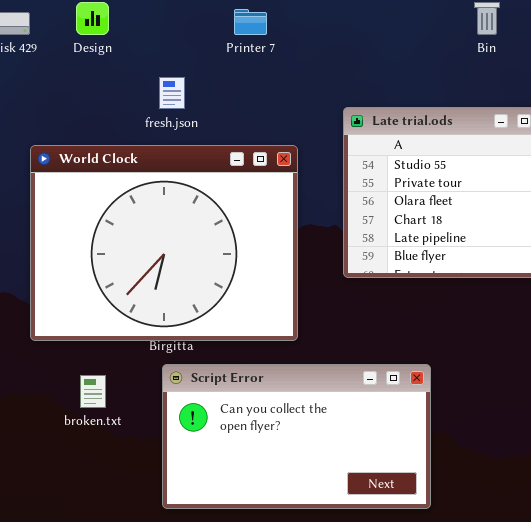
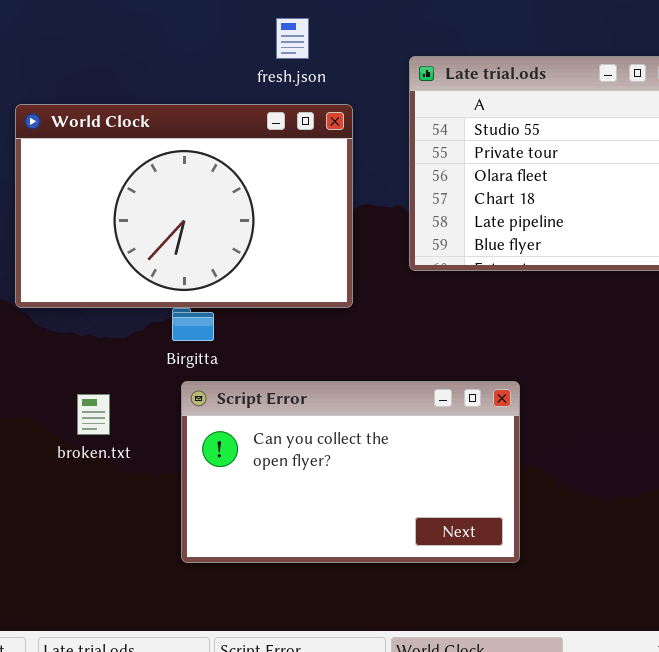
fresh.json: [159,77,185,109] -> [276,18,309,59], moved
World Clock: [30,145,298,341] -> [15,104,353,308], resized

